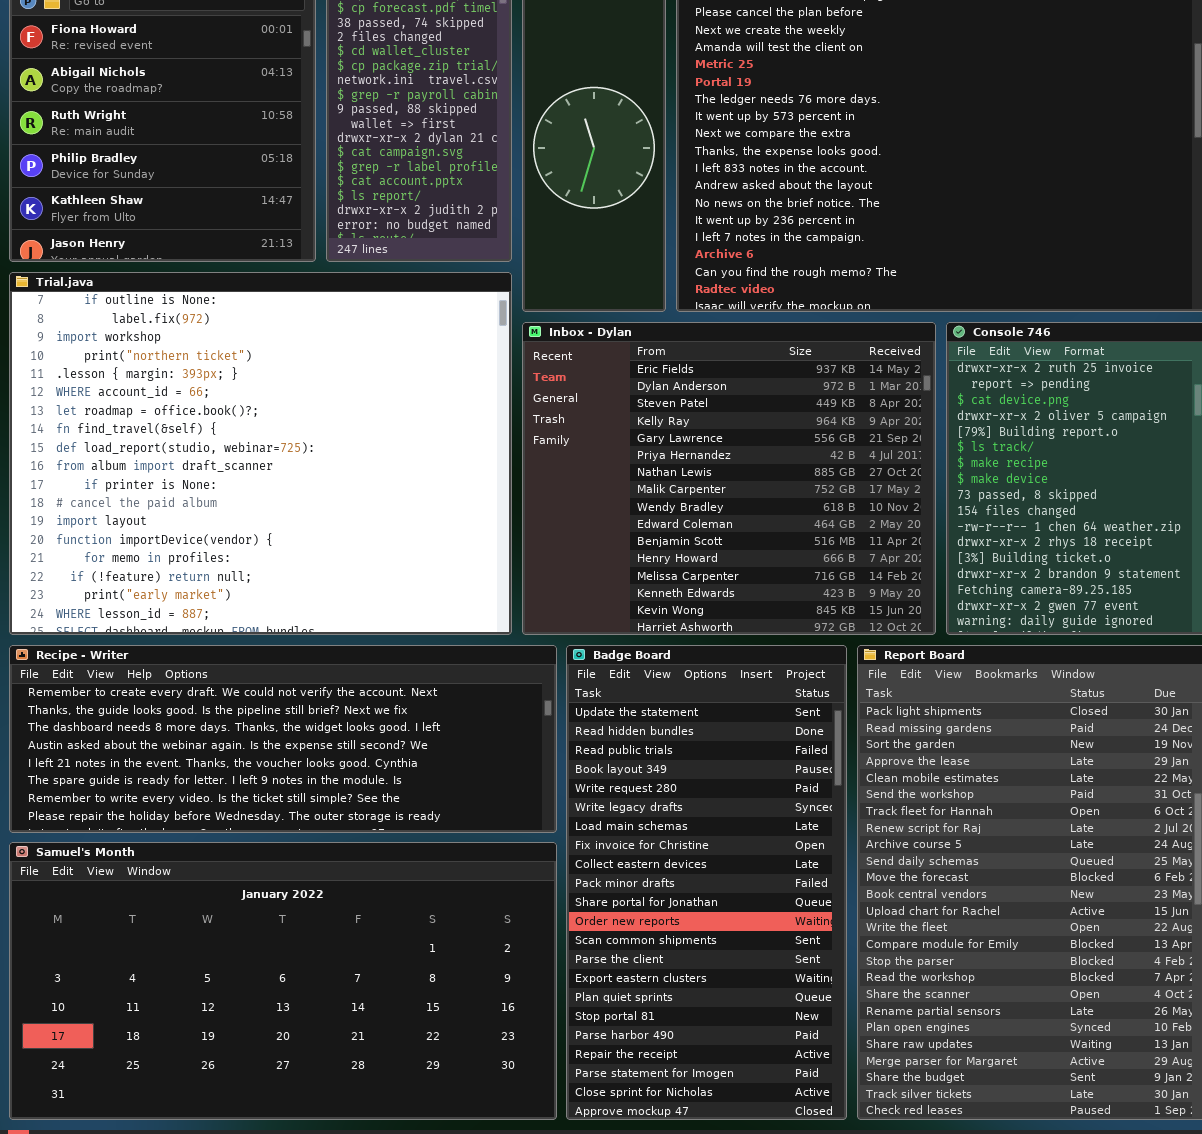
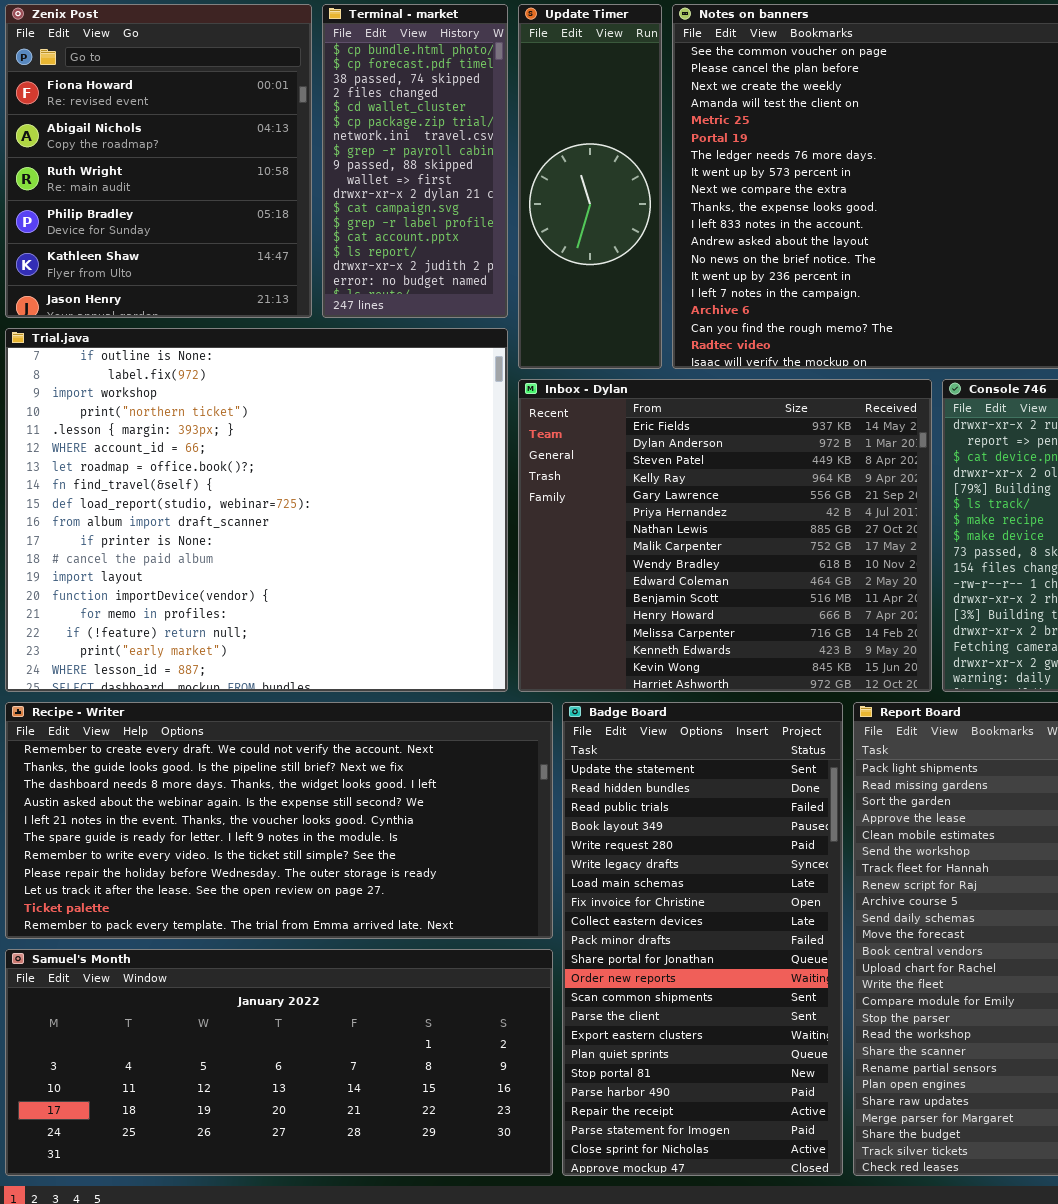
Recipe - Writer: [9,645,557,833] -> [5,702,553,939], resized
Samuel's Month: [9,842,557,1120] -> [5,949,553,1176], resized

